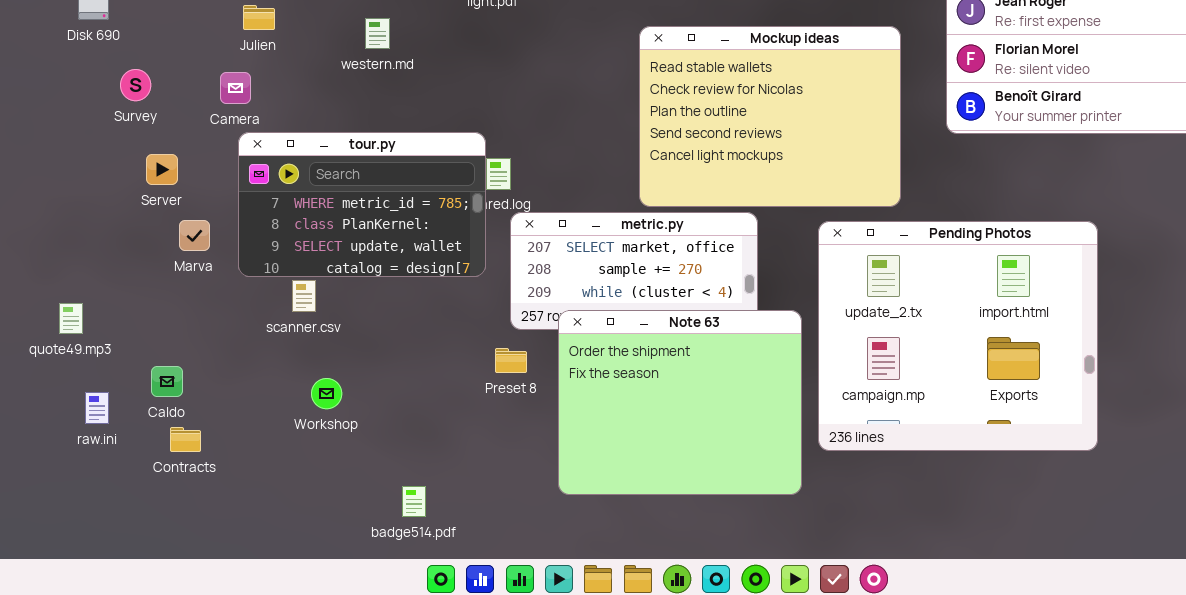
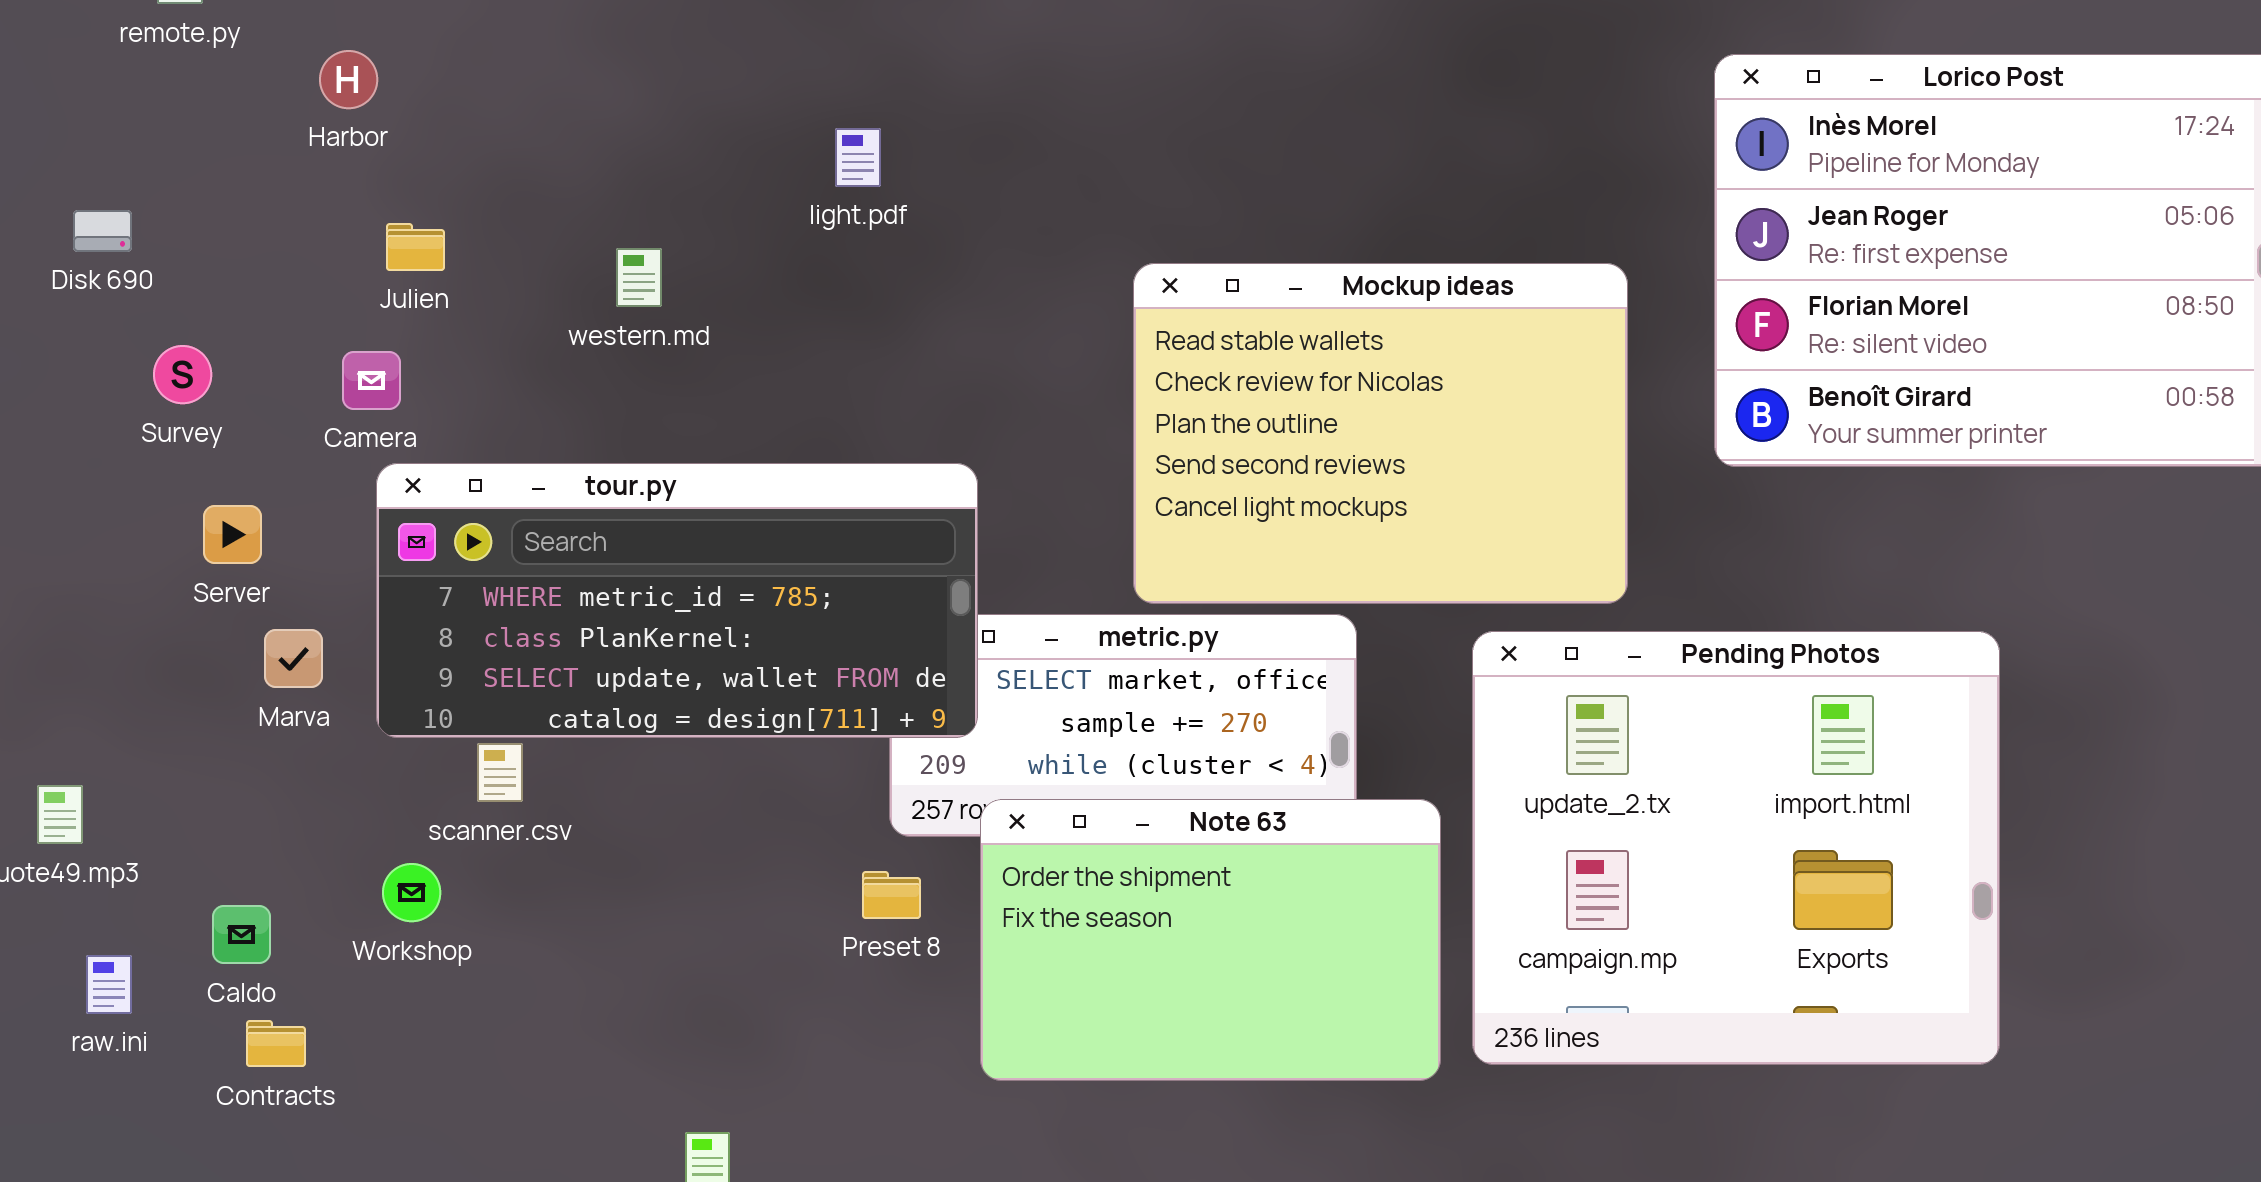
tour.py: [238,132,486,277] -> [376,463,978,738], resized
Note 63: [558,310,802,495] -> [980,799,1441,1081], resized
Workshop: [311,378,342,409] -> [382,863,441,922], moved

